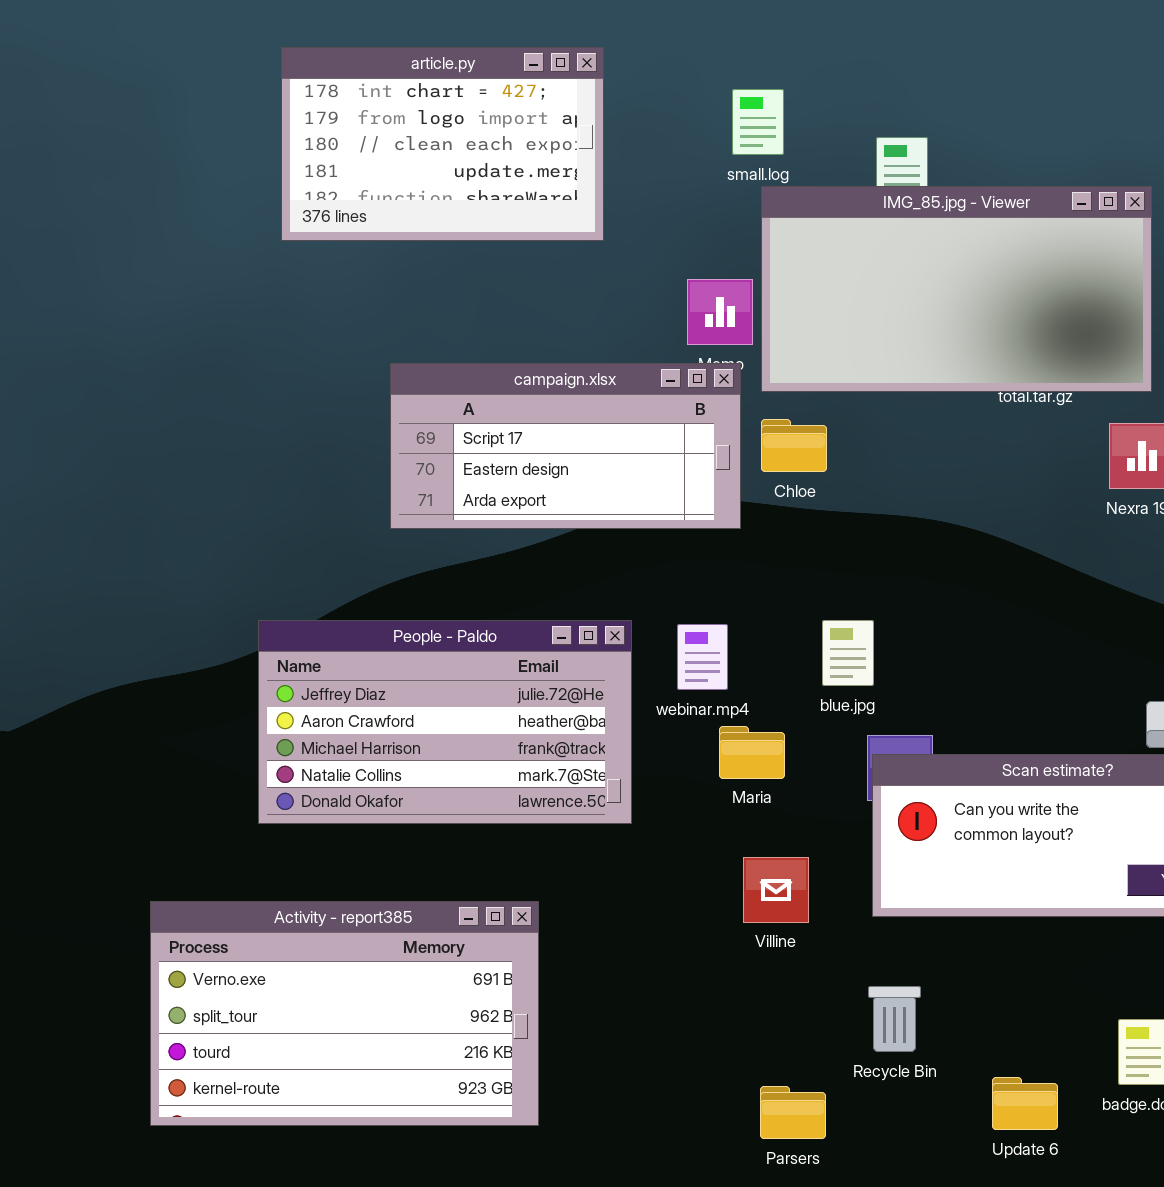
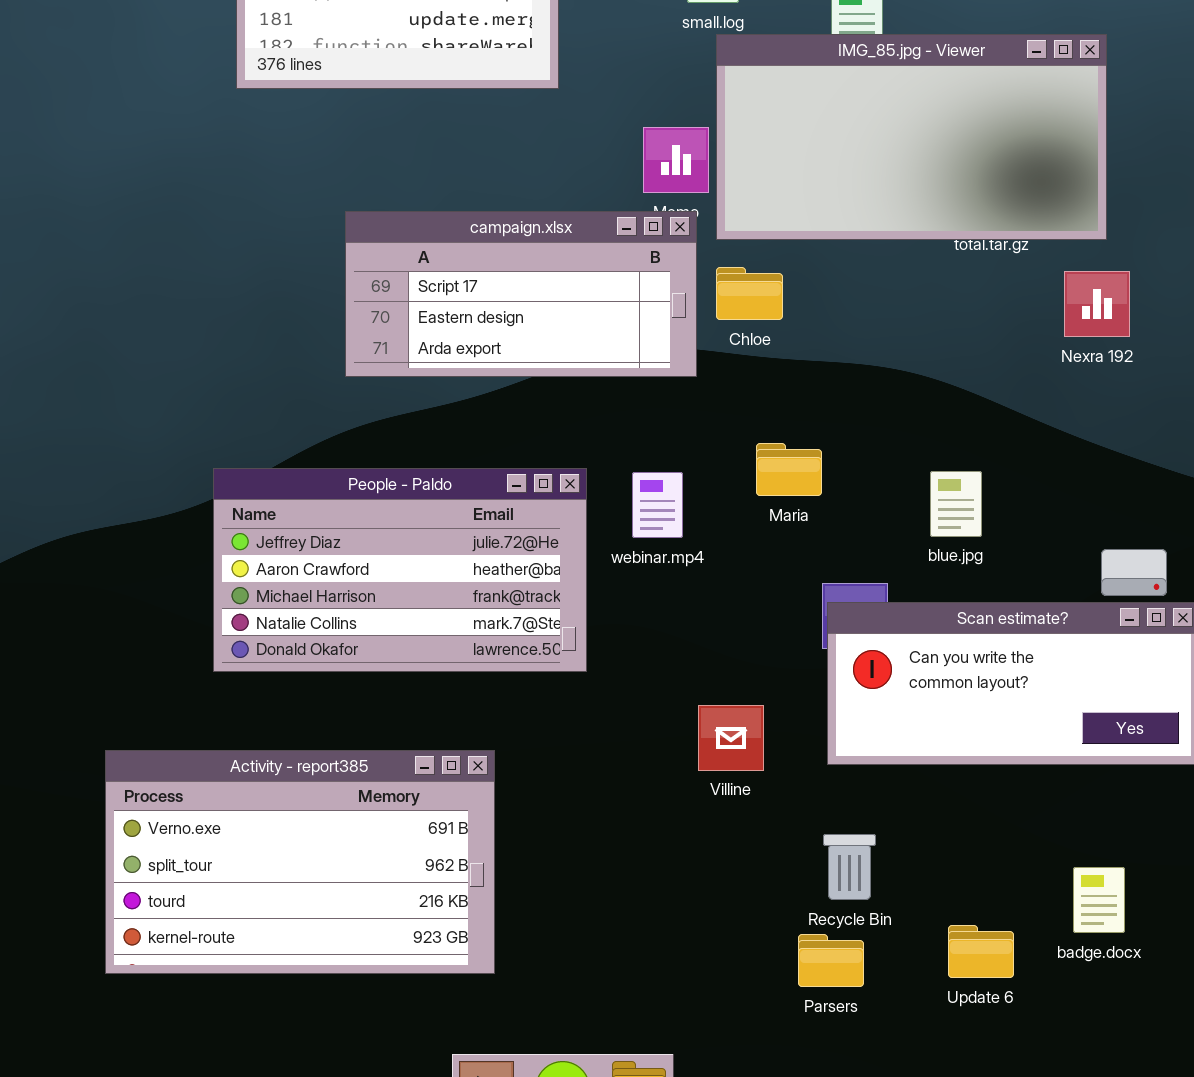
blue.jpg: [822,620,874,686] -> [930,471,982,537], moved
Maria: [719,726,785,779] -> [756,443,822,496], moved
Parsers: [760,1086,826,1139] -> [798,934,864,987], moved

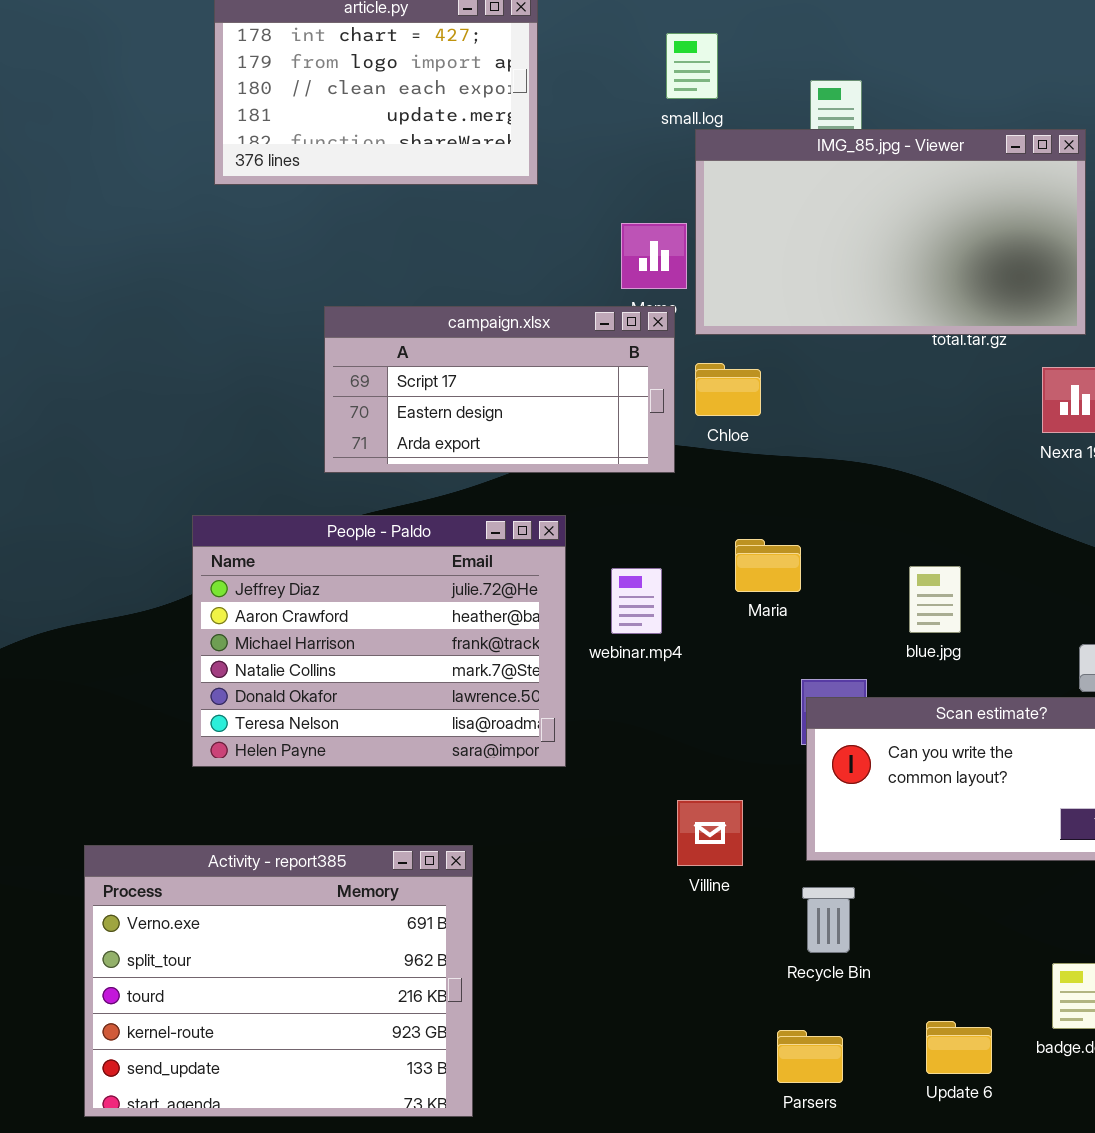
People - Paldo: [213,468,587,672] -> [192,515,566,767], resized
Activity - report385: [105,750,495,974] -> [84,845,473,1117], resized
Recycle Bin: [823,834,876,900] -> [802,887,855,953], moved

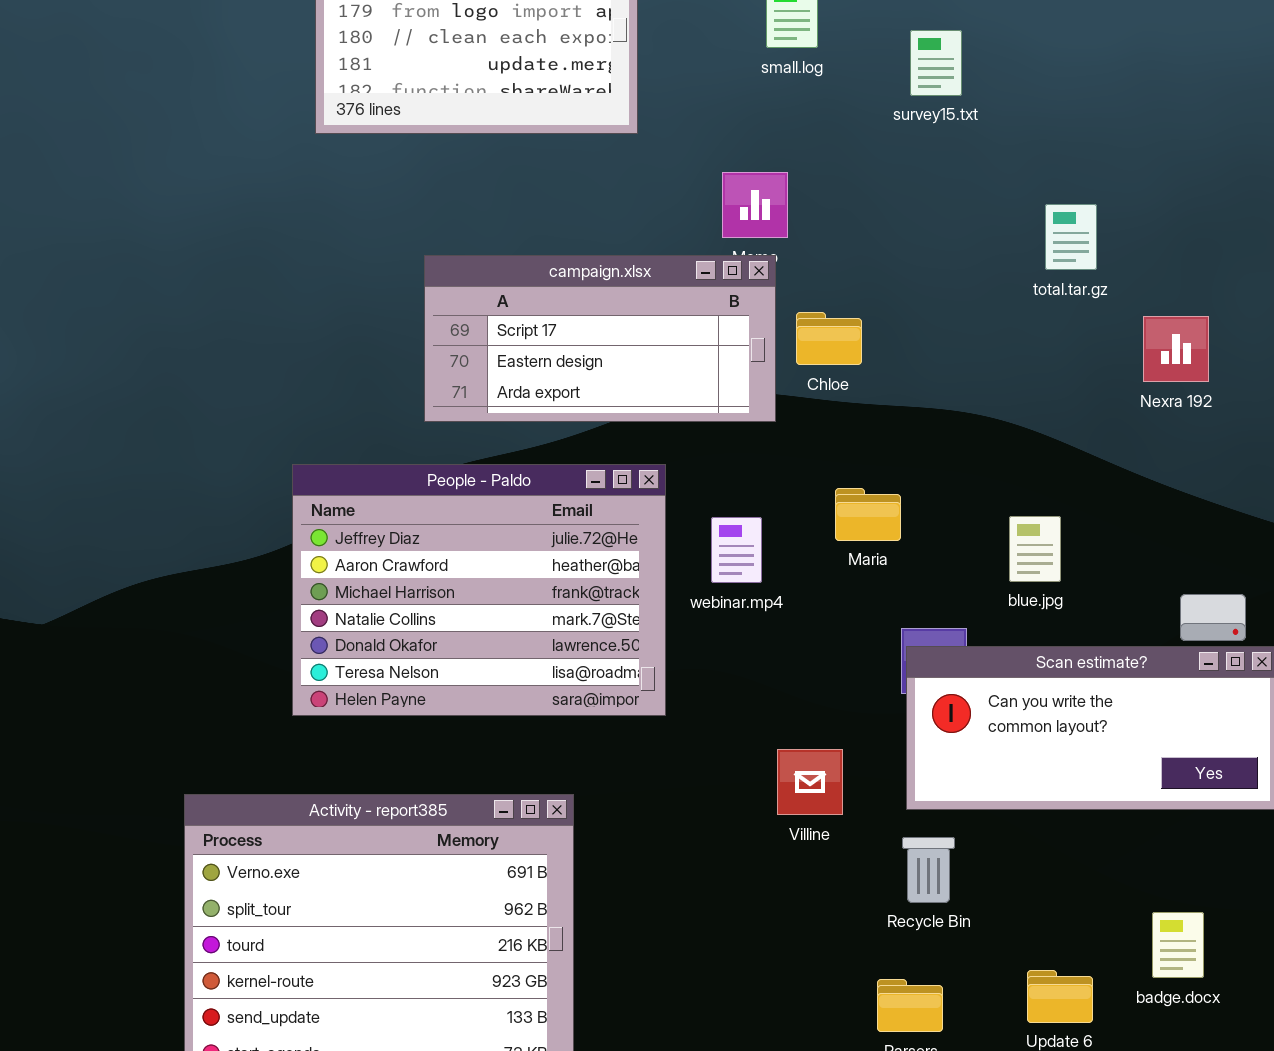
IMG_85.jpg - Viewer: [695,129,1086,335] -> none, closed

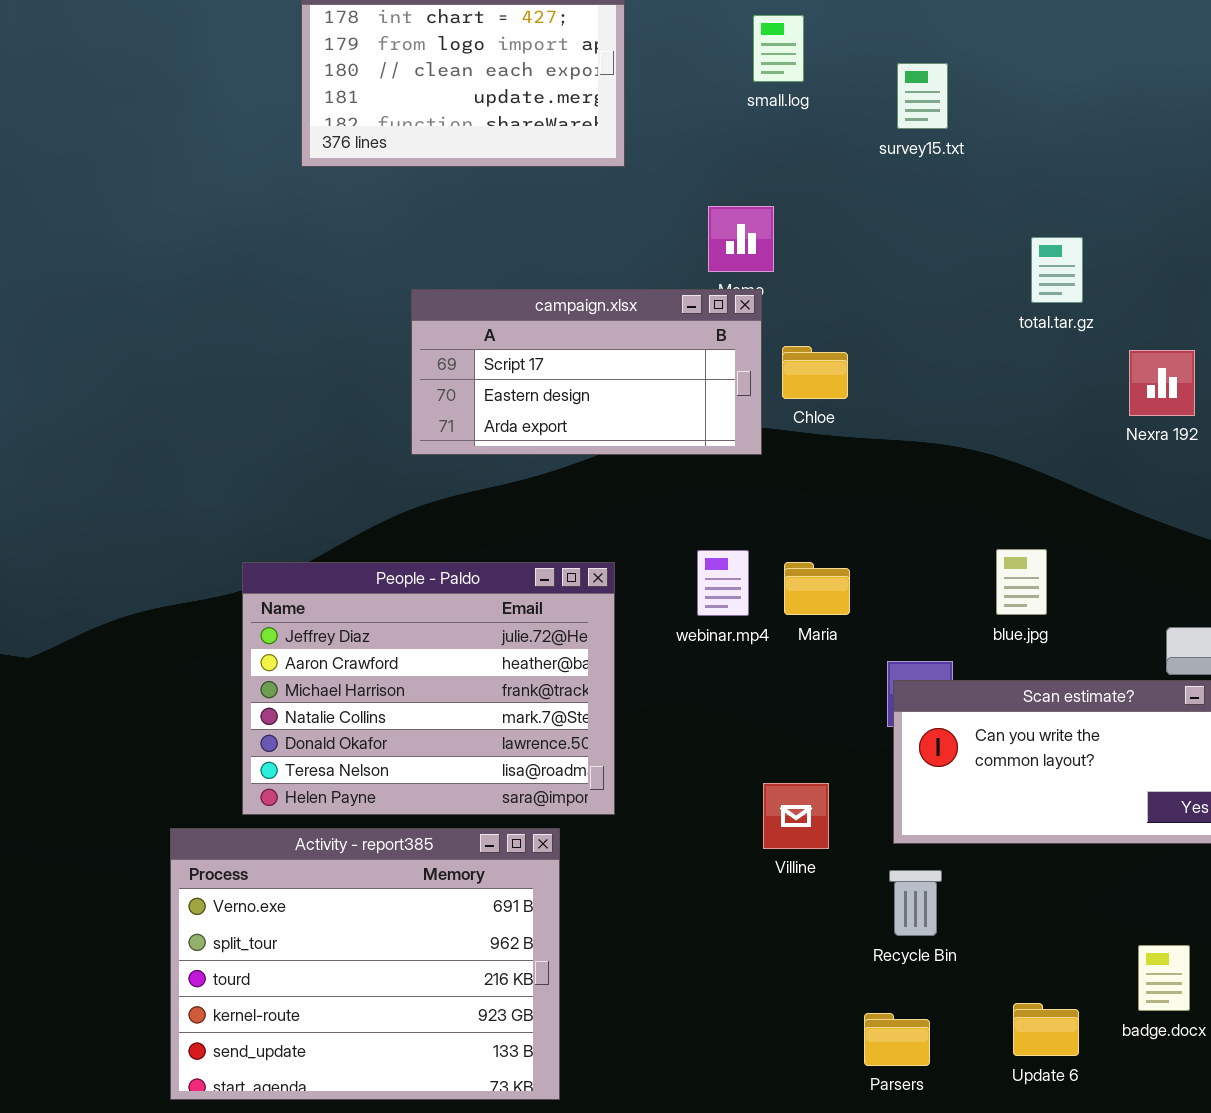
People - Paldo: [292,464,666,716] -> [242,562,615,815], moved
Maria: [835,488,901,541] -> [784,562,850,615], moved

